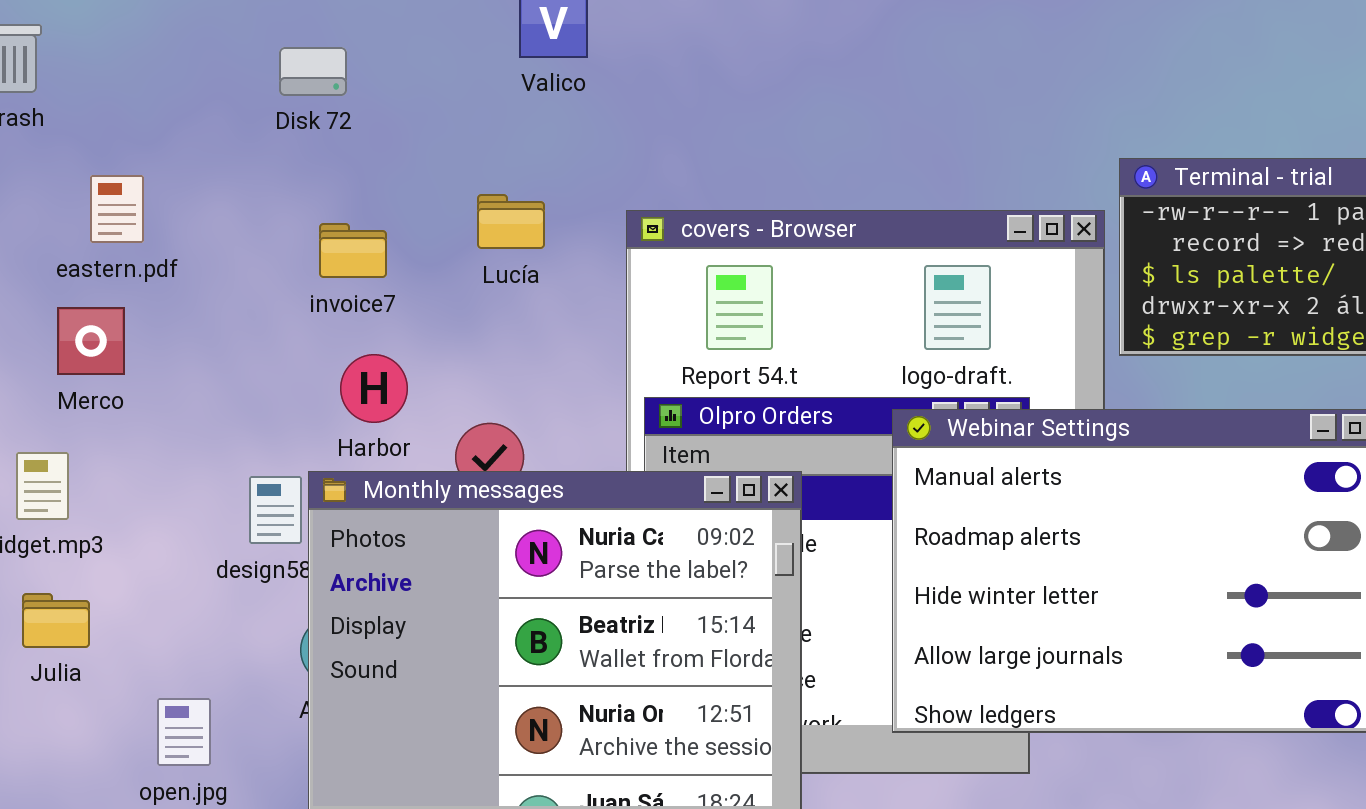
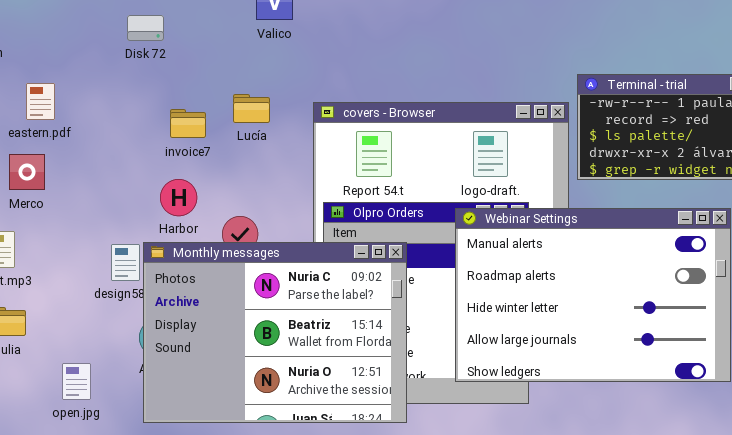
invoice7: [319,223,387,278] -> [170,109,206,138], moved

